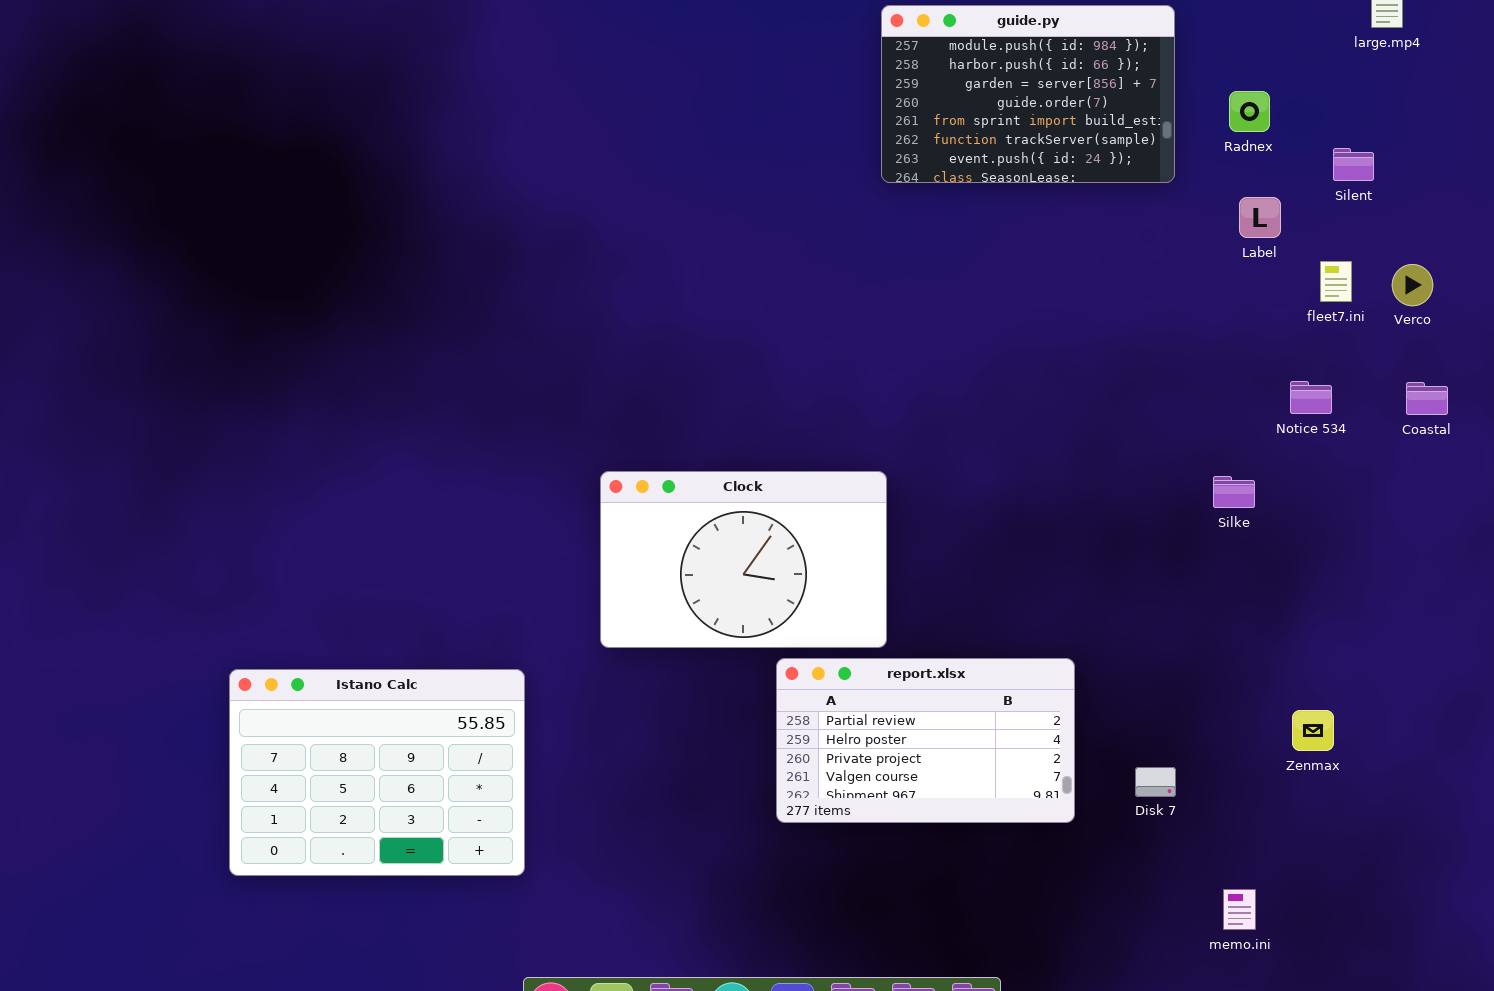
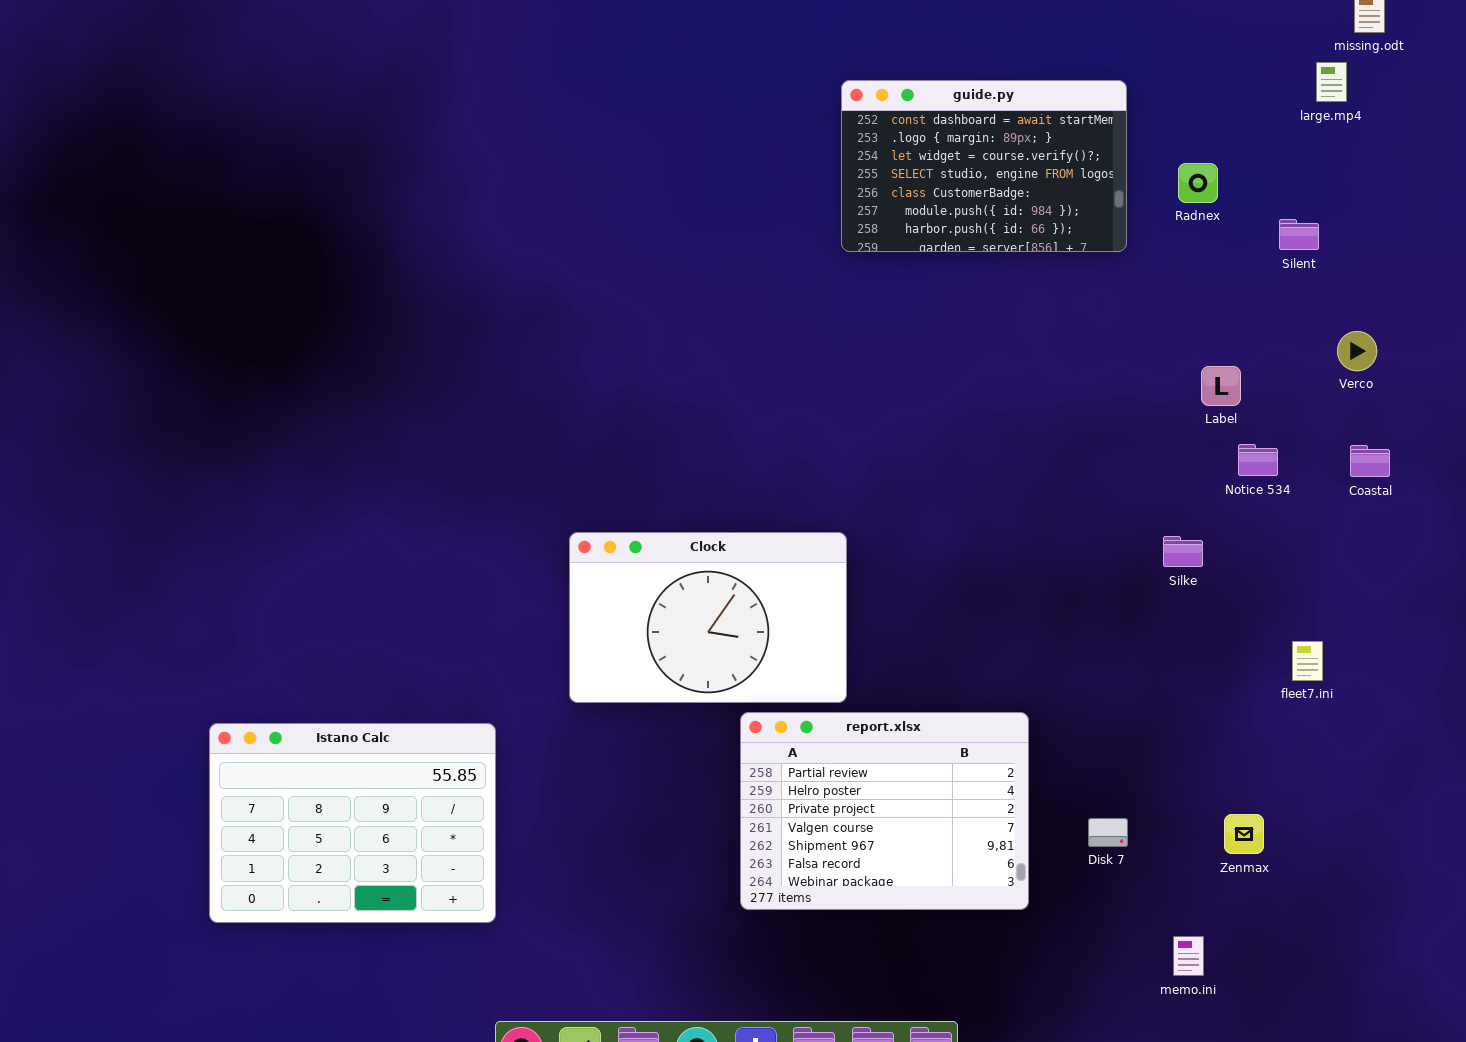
guide.py: [881,5,1175,183] -> [841,80,1127,252], scrolled up 5 rows
Label: [1239,197,1281,238] -> [1201,366,1241,406], moved
fleet7.ini: [1320,261,1352,302] -> [1292,641,1323,681], moved
report.xlsx: [776,658,1075,823] -> [740,712,1029,910], resized
Zenmax: [1292,710,1334,751] -> [1224,814,1264,854], moved

